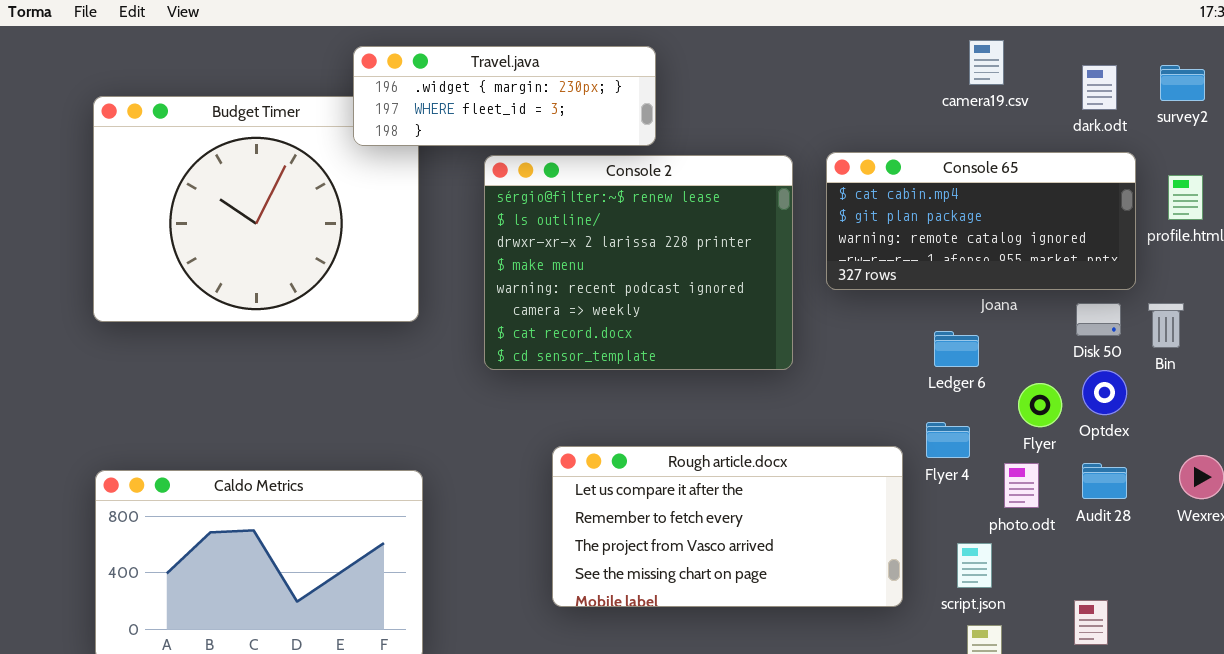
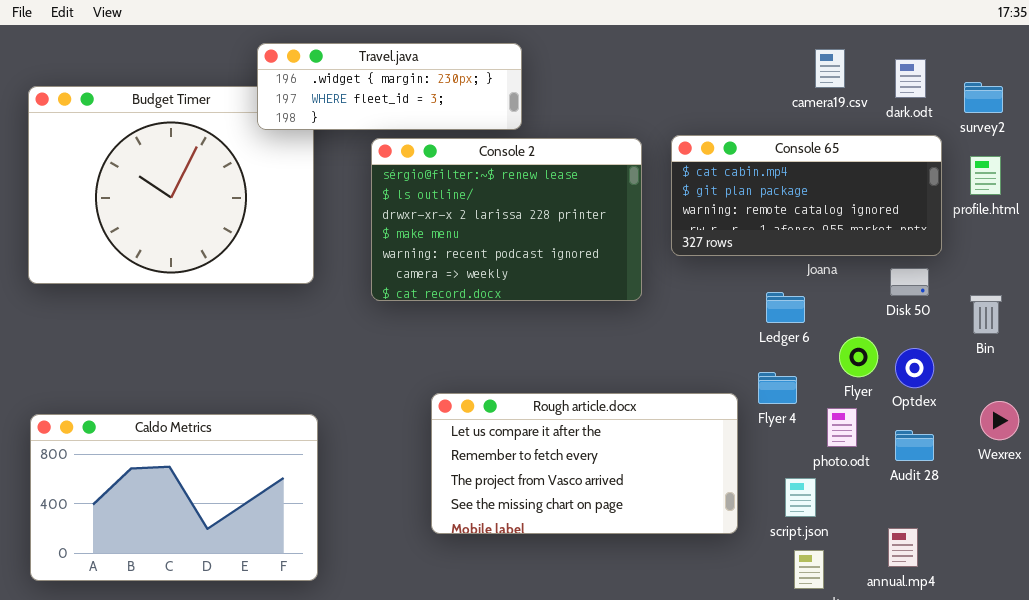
camera19.csv: [969,40,1004,85] -> [815,49,845,88], moved
survey2: [1160,65,1205,101] -> [964,82,1003,113], moved
Console 2: [484,155,793,370] -> [371,138,642,301], resized
Bin: [1148,303,1184,348] -> [970,295,1002,334], moved
Optdex: [1082,370,1127,415] -> [895,348,934,388], moved
Audit 28: [1082,463,1127,499] -> [895,430,934,461], moved

